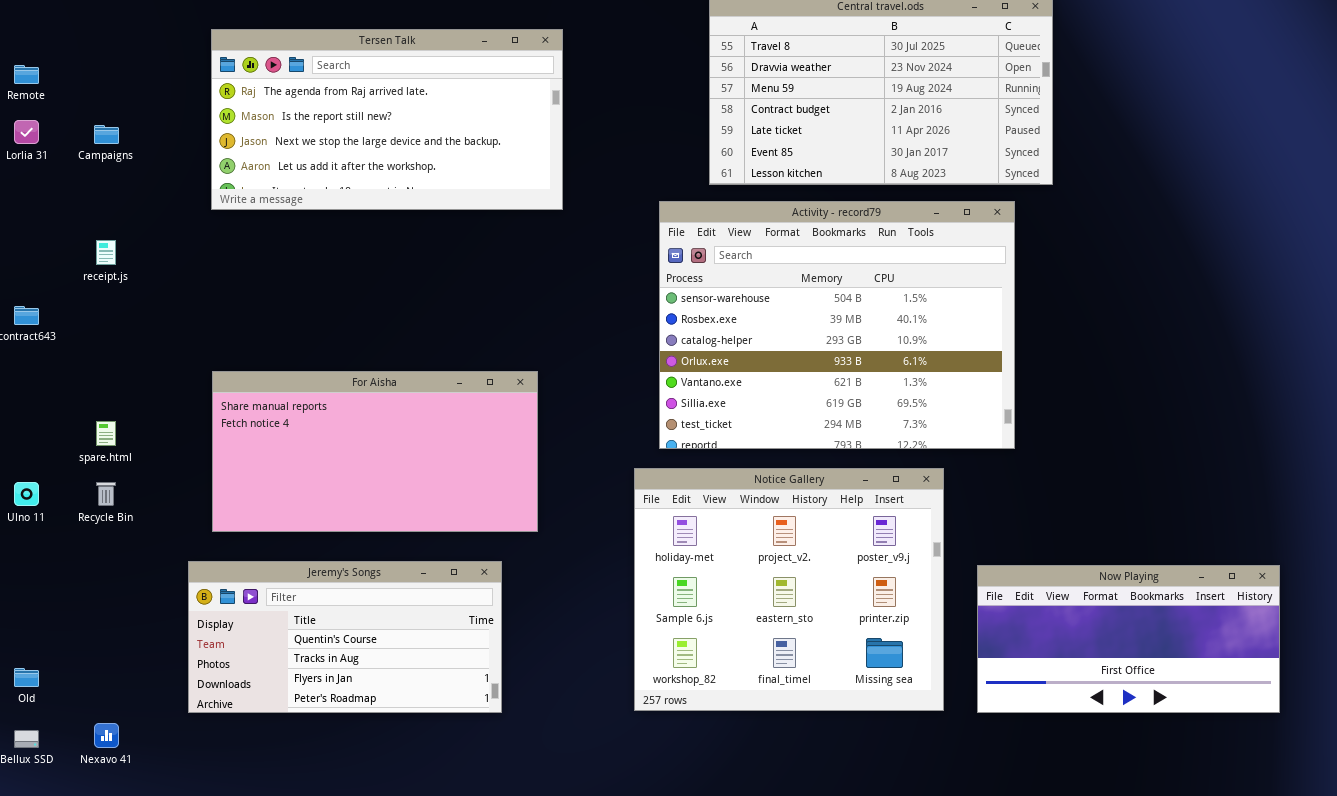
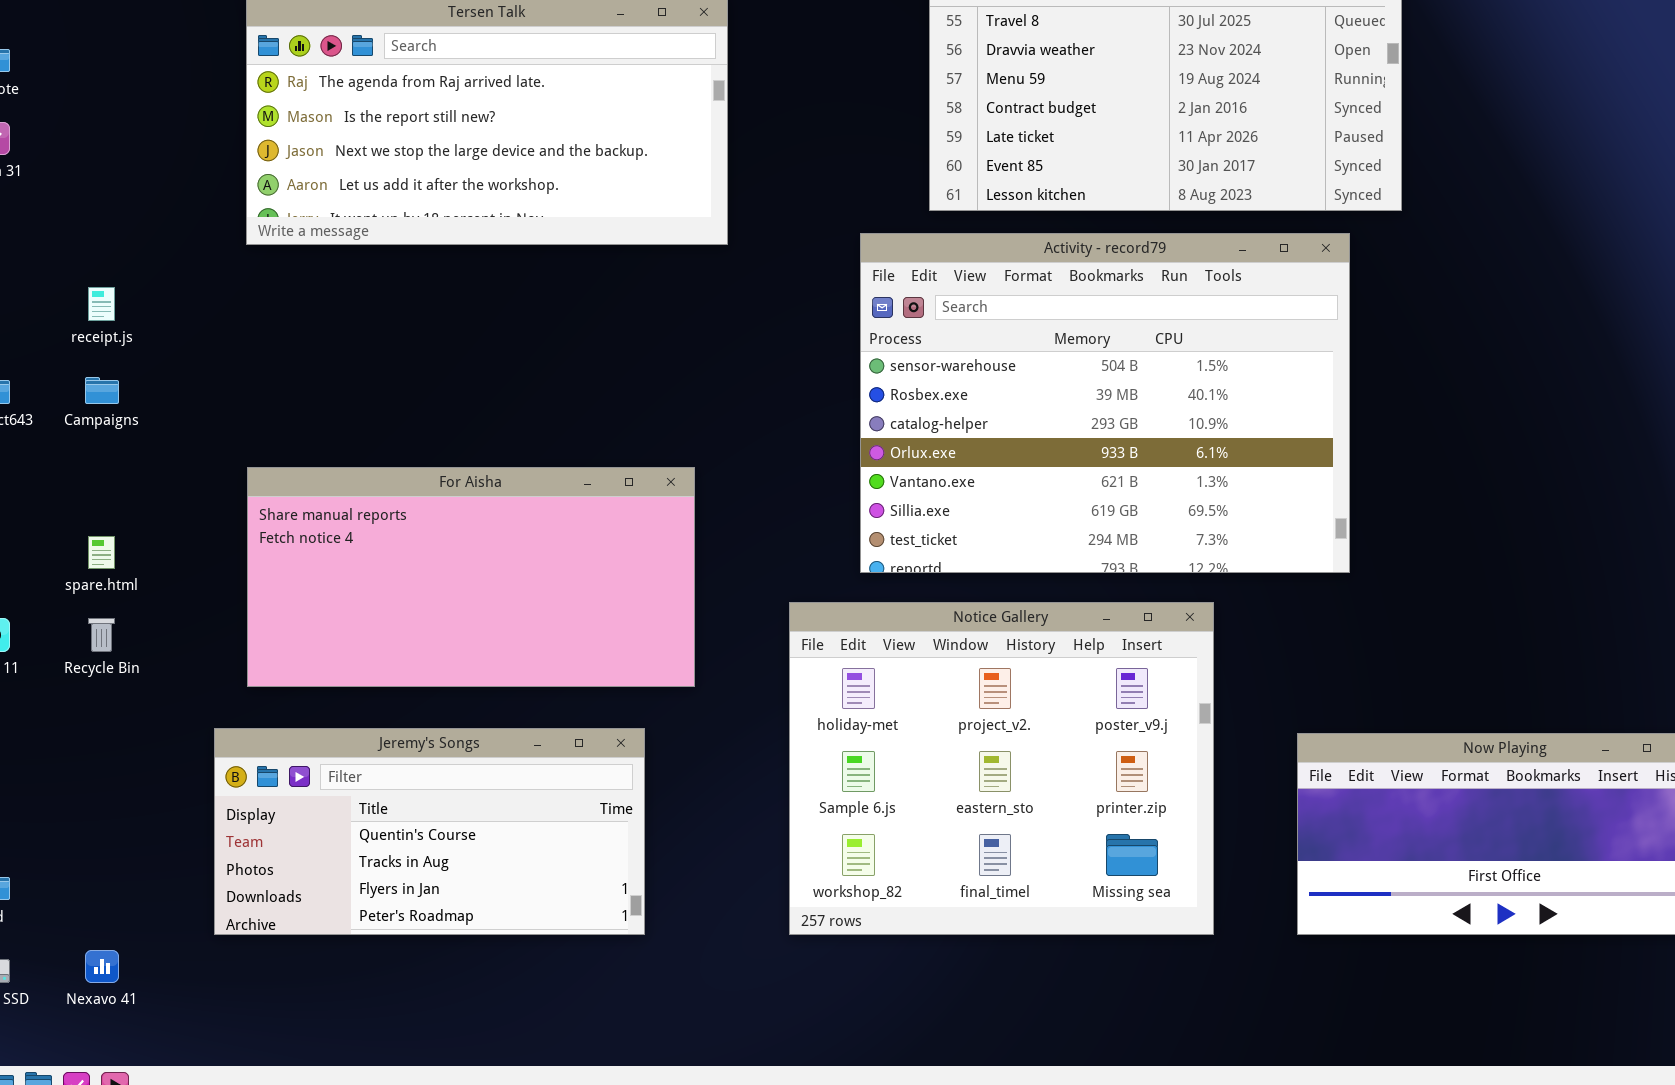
Campaigns: [94,125,119,144] -> [85,377,119,404], moved
Notice Gallery: [634,468,944,711] -> [789,602,1214,935], moved

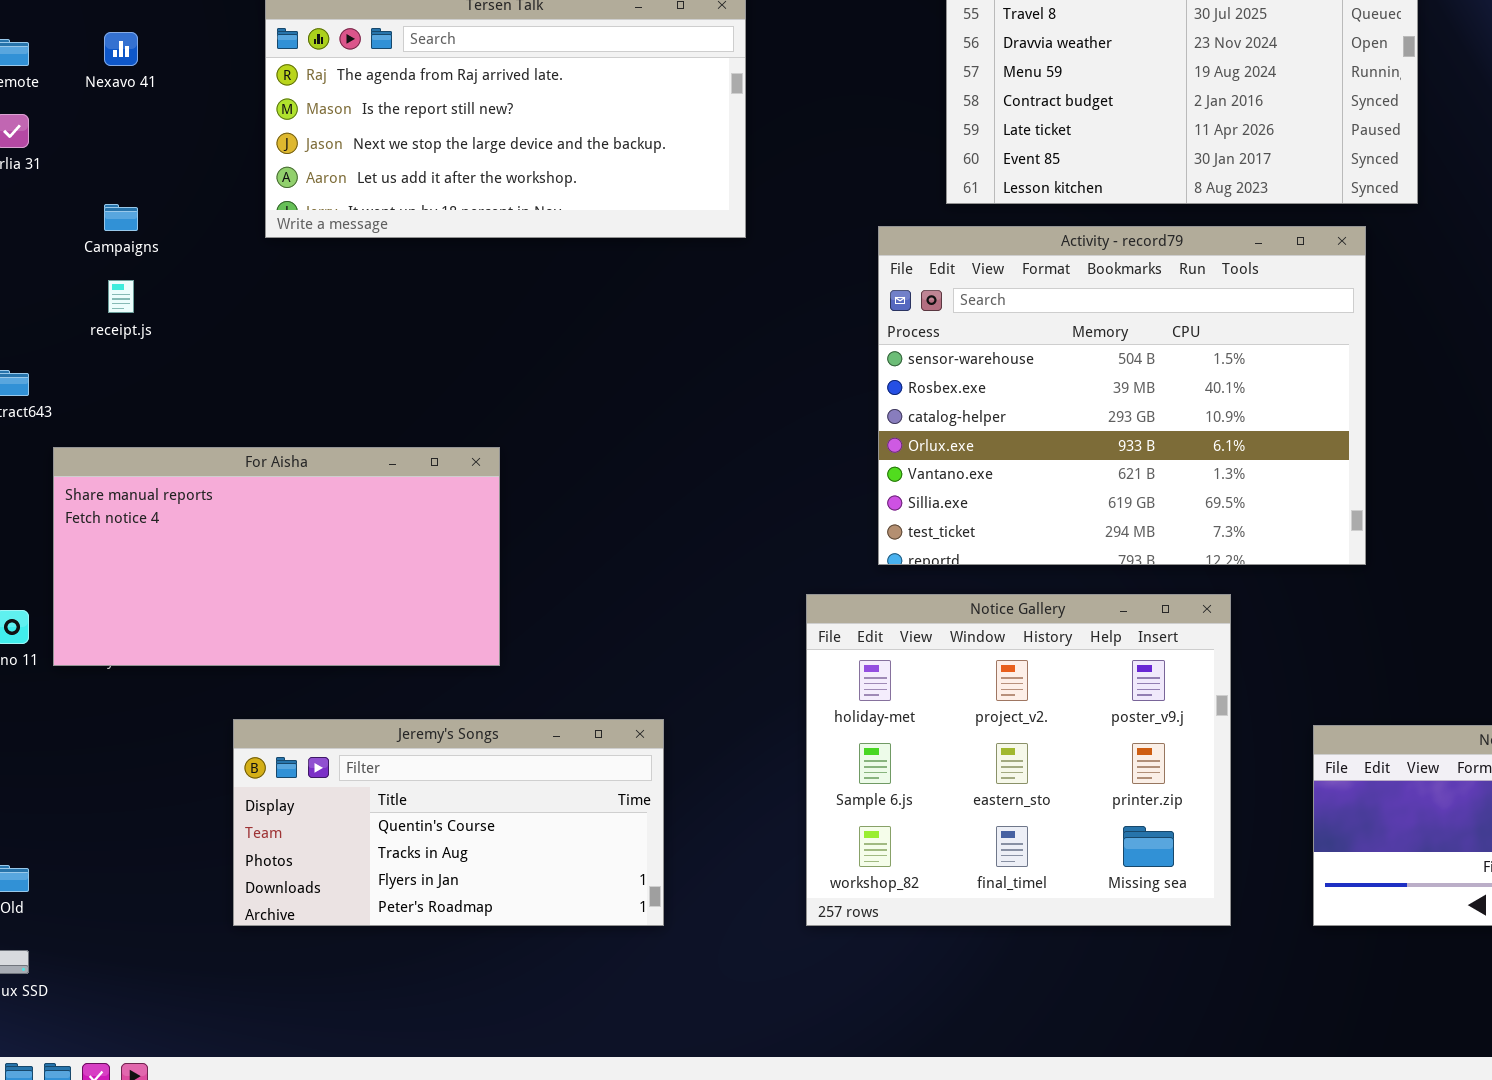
Campaigns: [85,377,119,404] -> [104,204,138,231], moved
For Aisha: [247,467,695,687] -> [53,447,500,666], moved
Nexavo 41: [85,950,119,983] -> [104,32,138,66], moved

